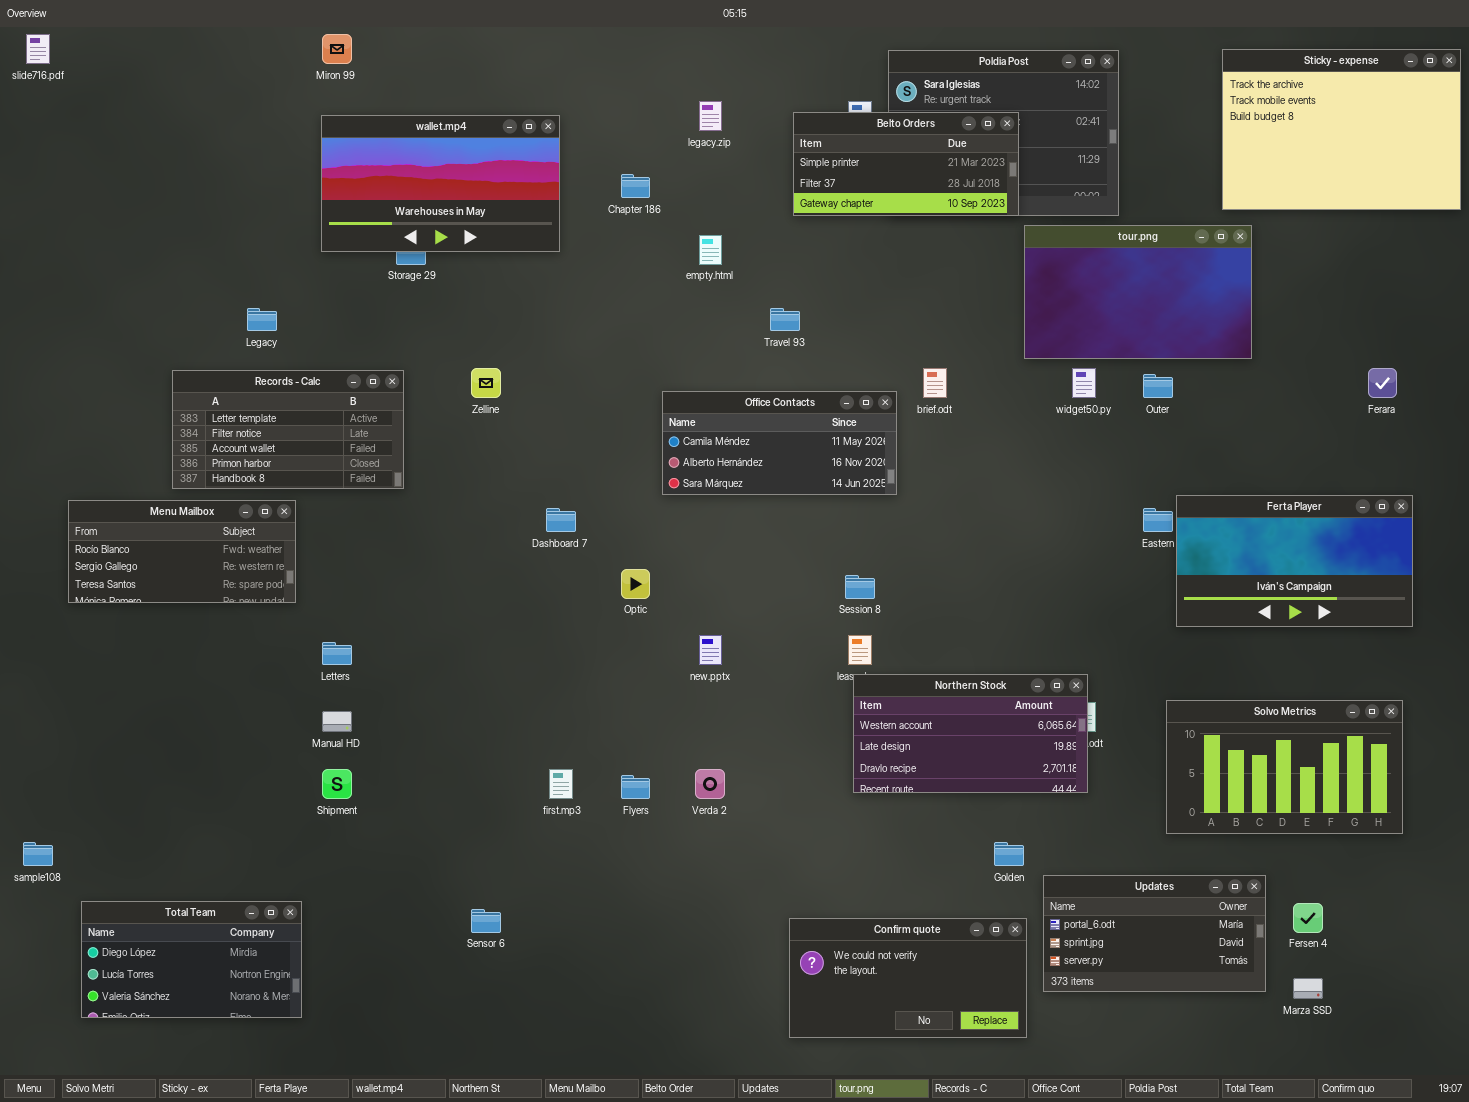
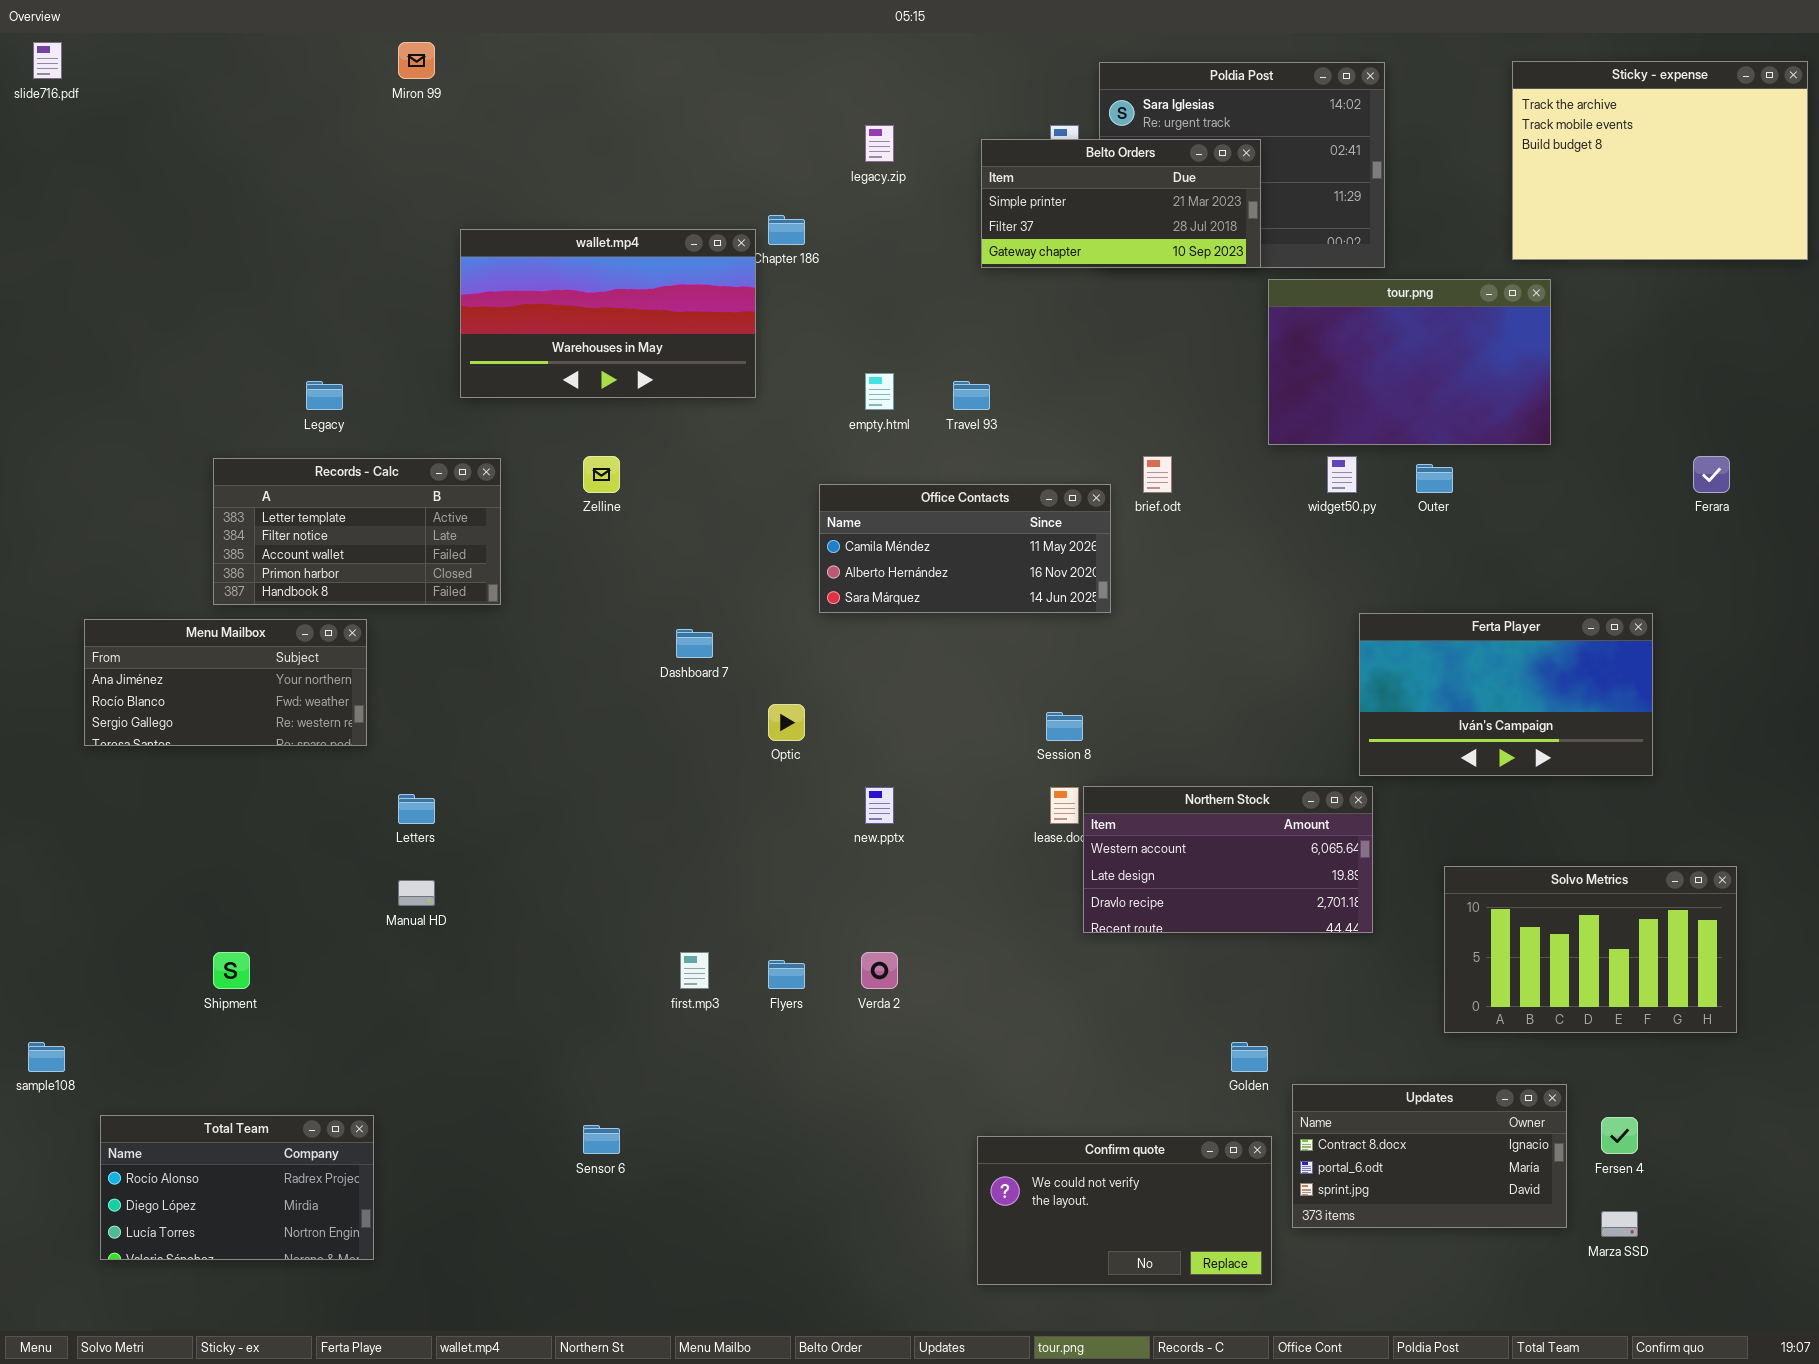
wallet.mp4: [321,115,560,252] -> [460,229,756,398], moved
empty.html: [699,235,722,265] -> [865,373,894,410], moved
Ferta Player: [1176,495,1413,627] -> [1359,613,1653,776], moved
Menu Mailbox: [68,500,296,603] -> [84,619,367,746], scrolled up 1 row
Northern Stock: [853,674,1088,793] -> [1083,786,1373,933], moved
Shipment: [322,769,352,799] -> [213,952,250,989], moved
Updates: [1043,875,1266,992] -> [1292,1084,1567,1228], scrolled up 1 row
Total Team: [81,901,302,1018] -> [100,1115,374,1260], scrolled up 1 row

